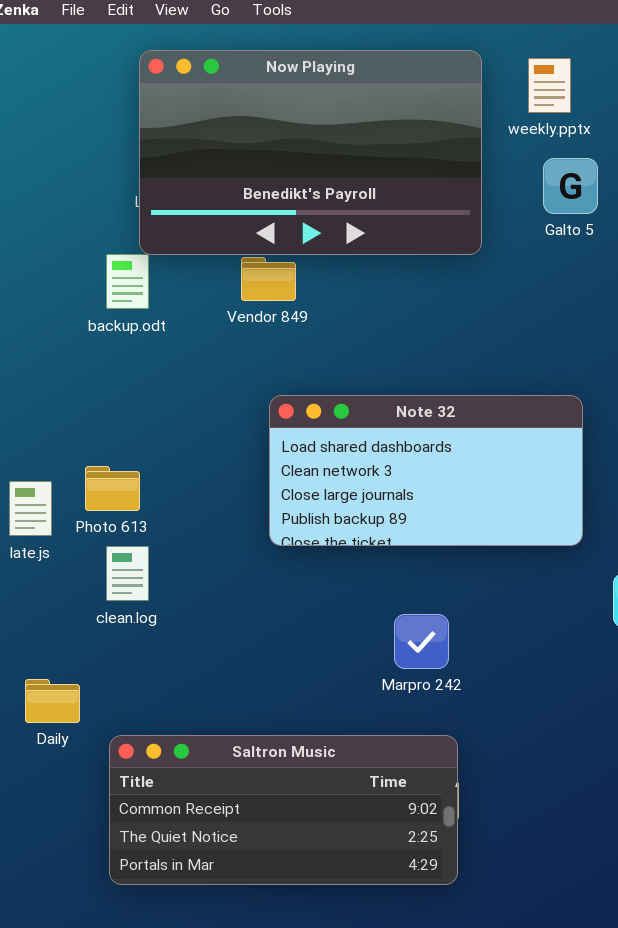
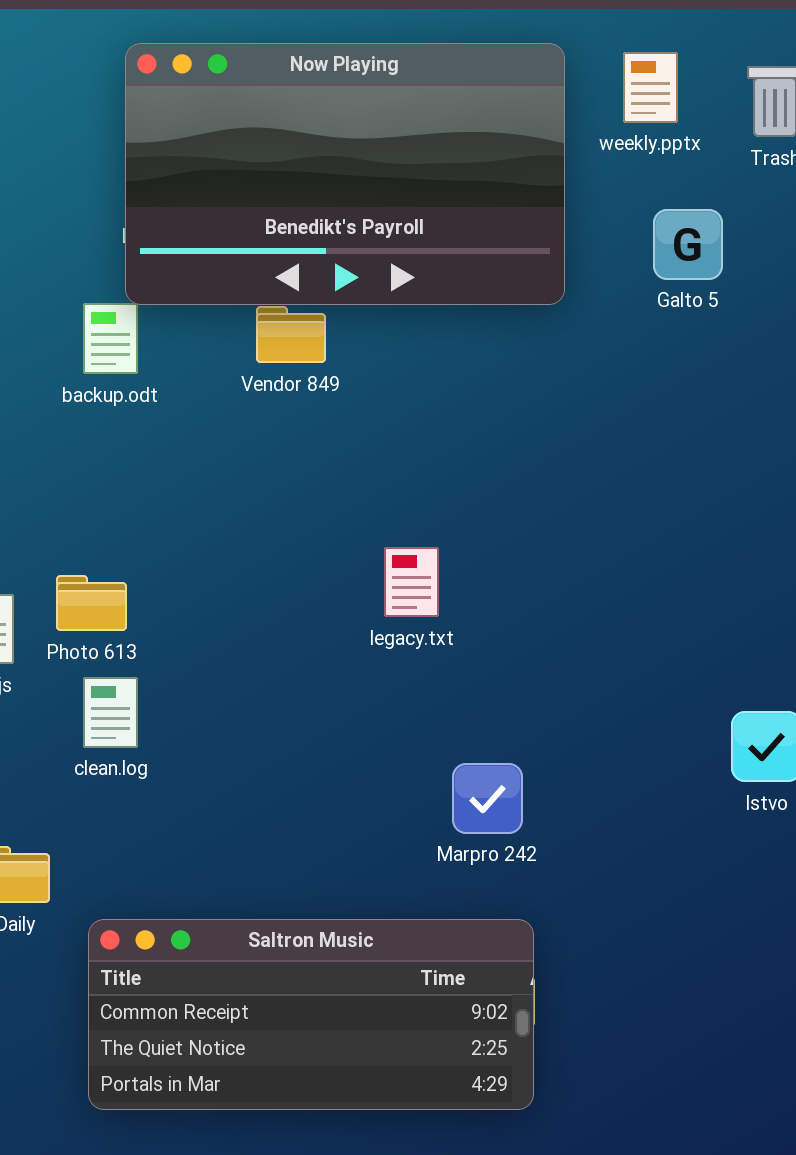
Galto 5: [543,158,598,214] -> [653,209,723,280], moved
Note 32: [269,395,583,546] -> none, closed

